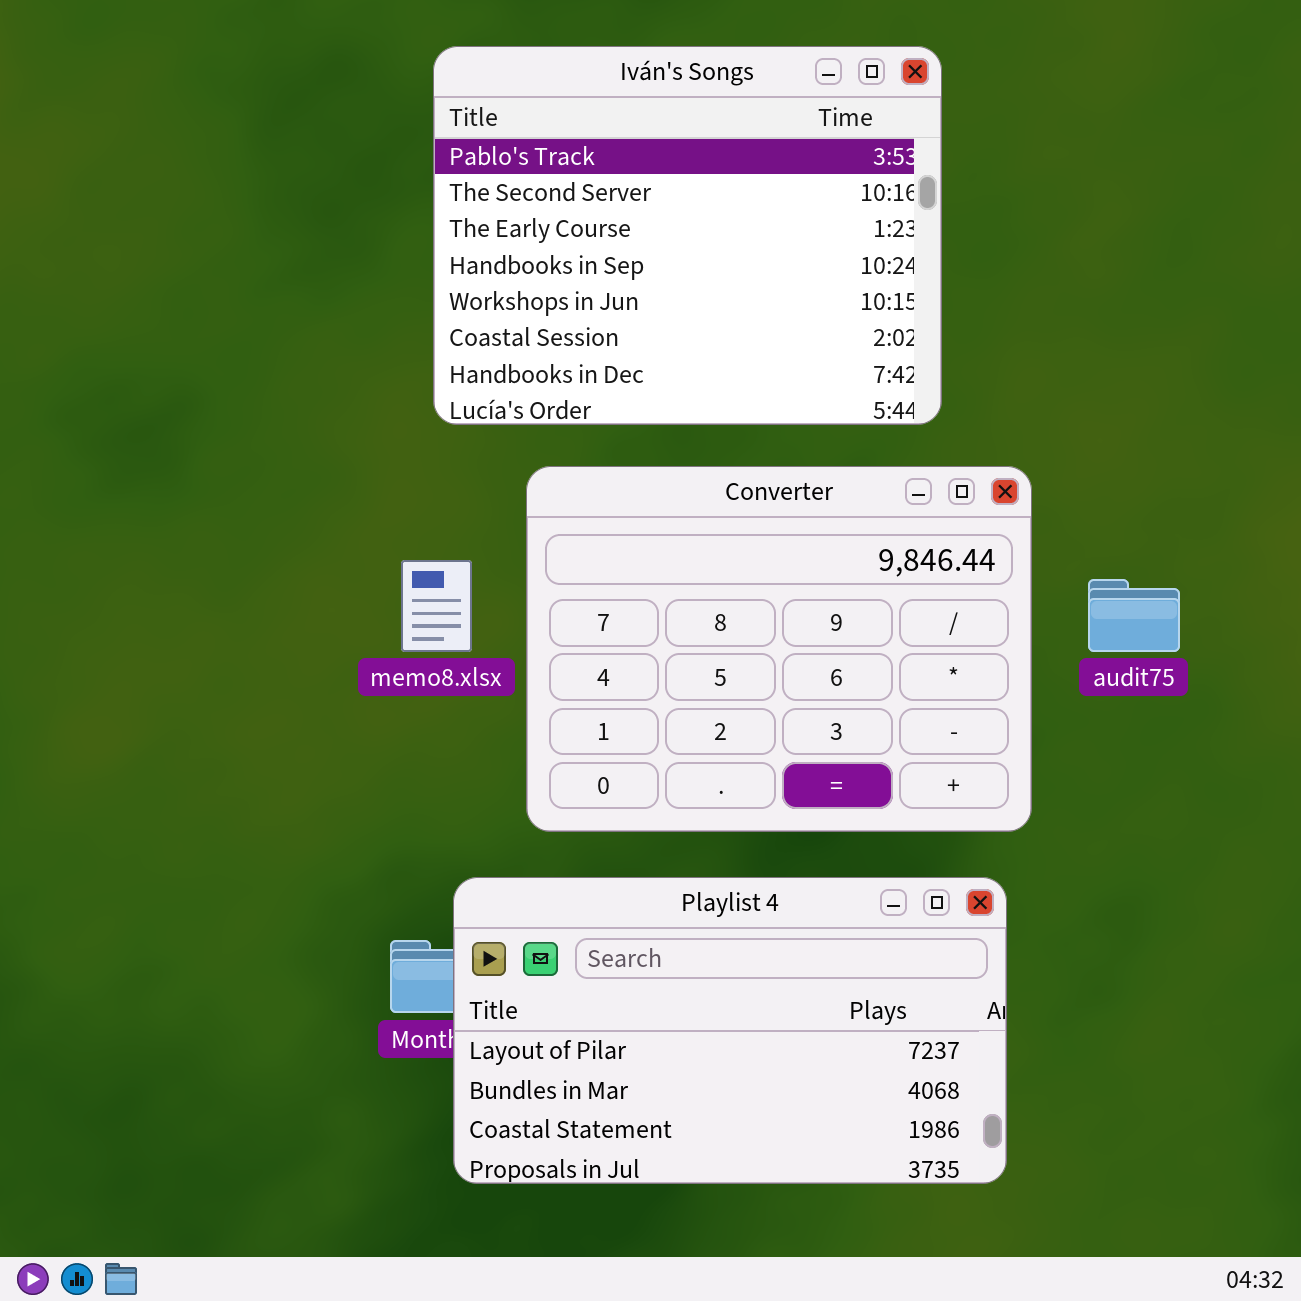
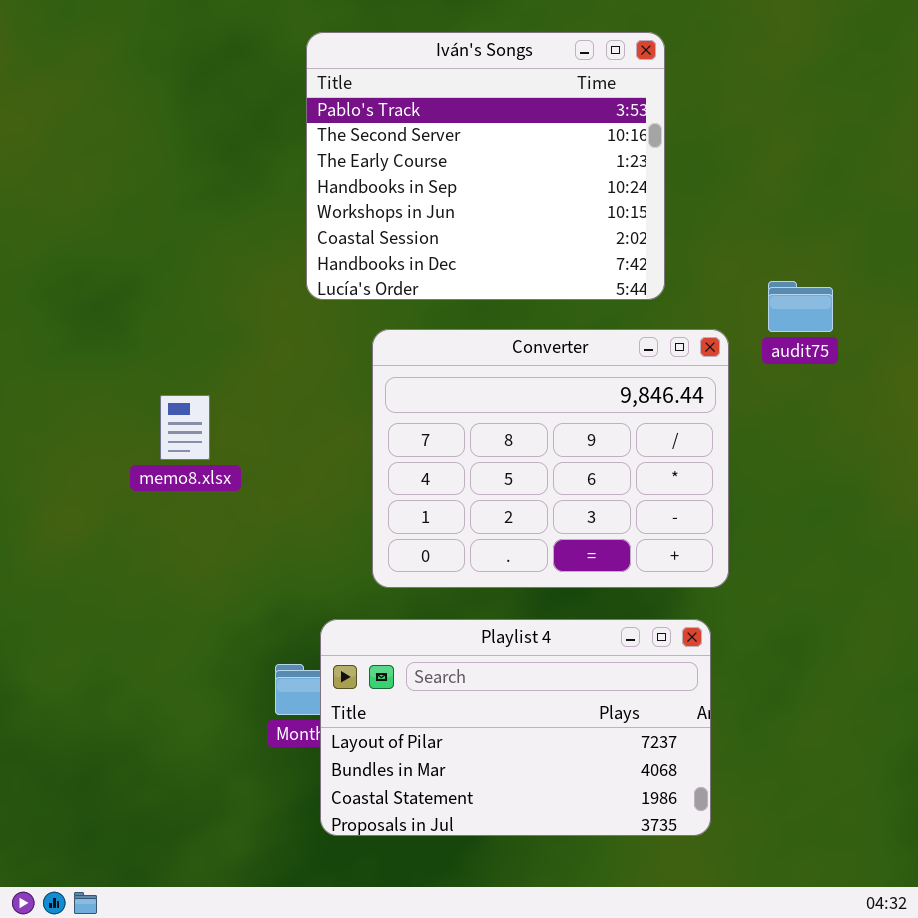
memo8.xlsx: [401,560,472,652] -> [160,395,210,460], moved
audit75: [1088,579,1180,652] -> [768,281,833,332], moved

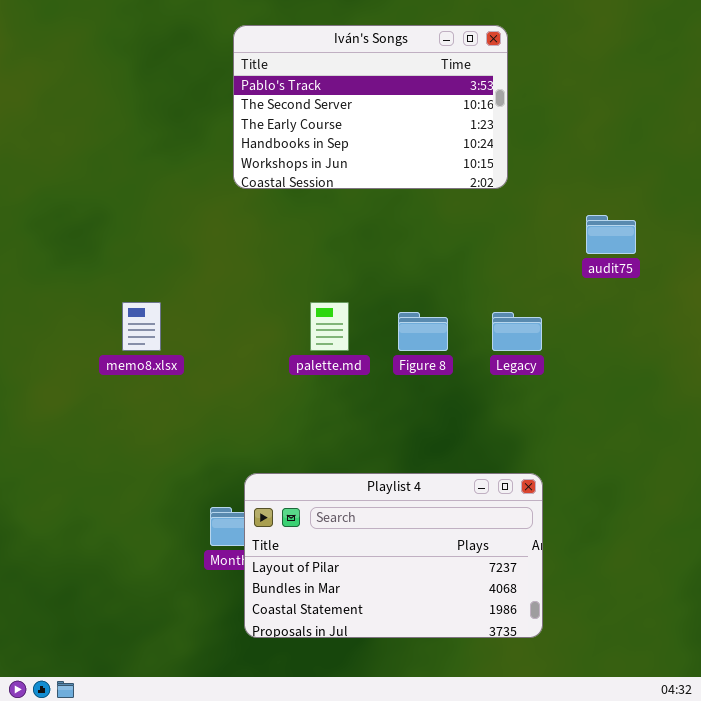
Iván's Songs: [306,32,665,300] -> [233,25,508,189], resized
Converter: [372,329,729,588] -> none, closed

